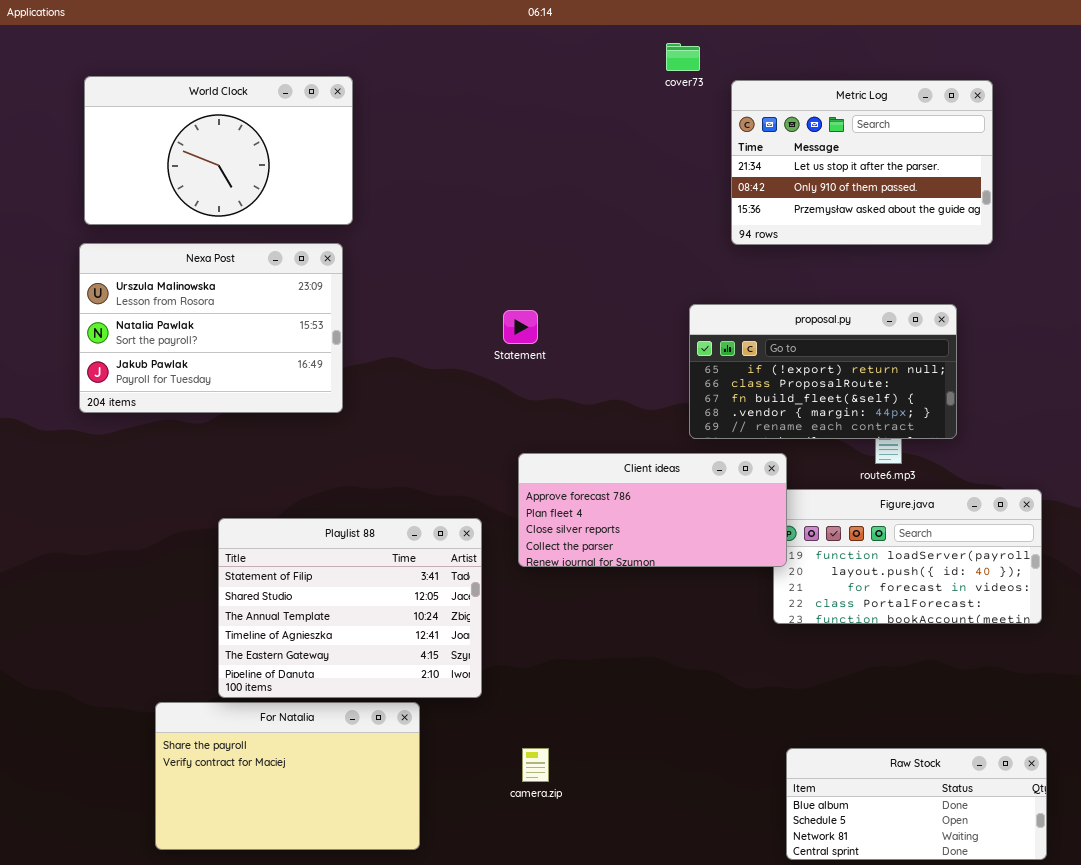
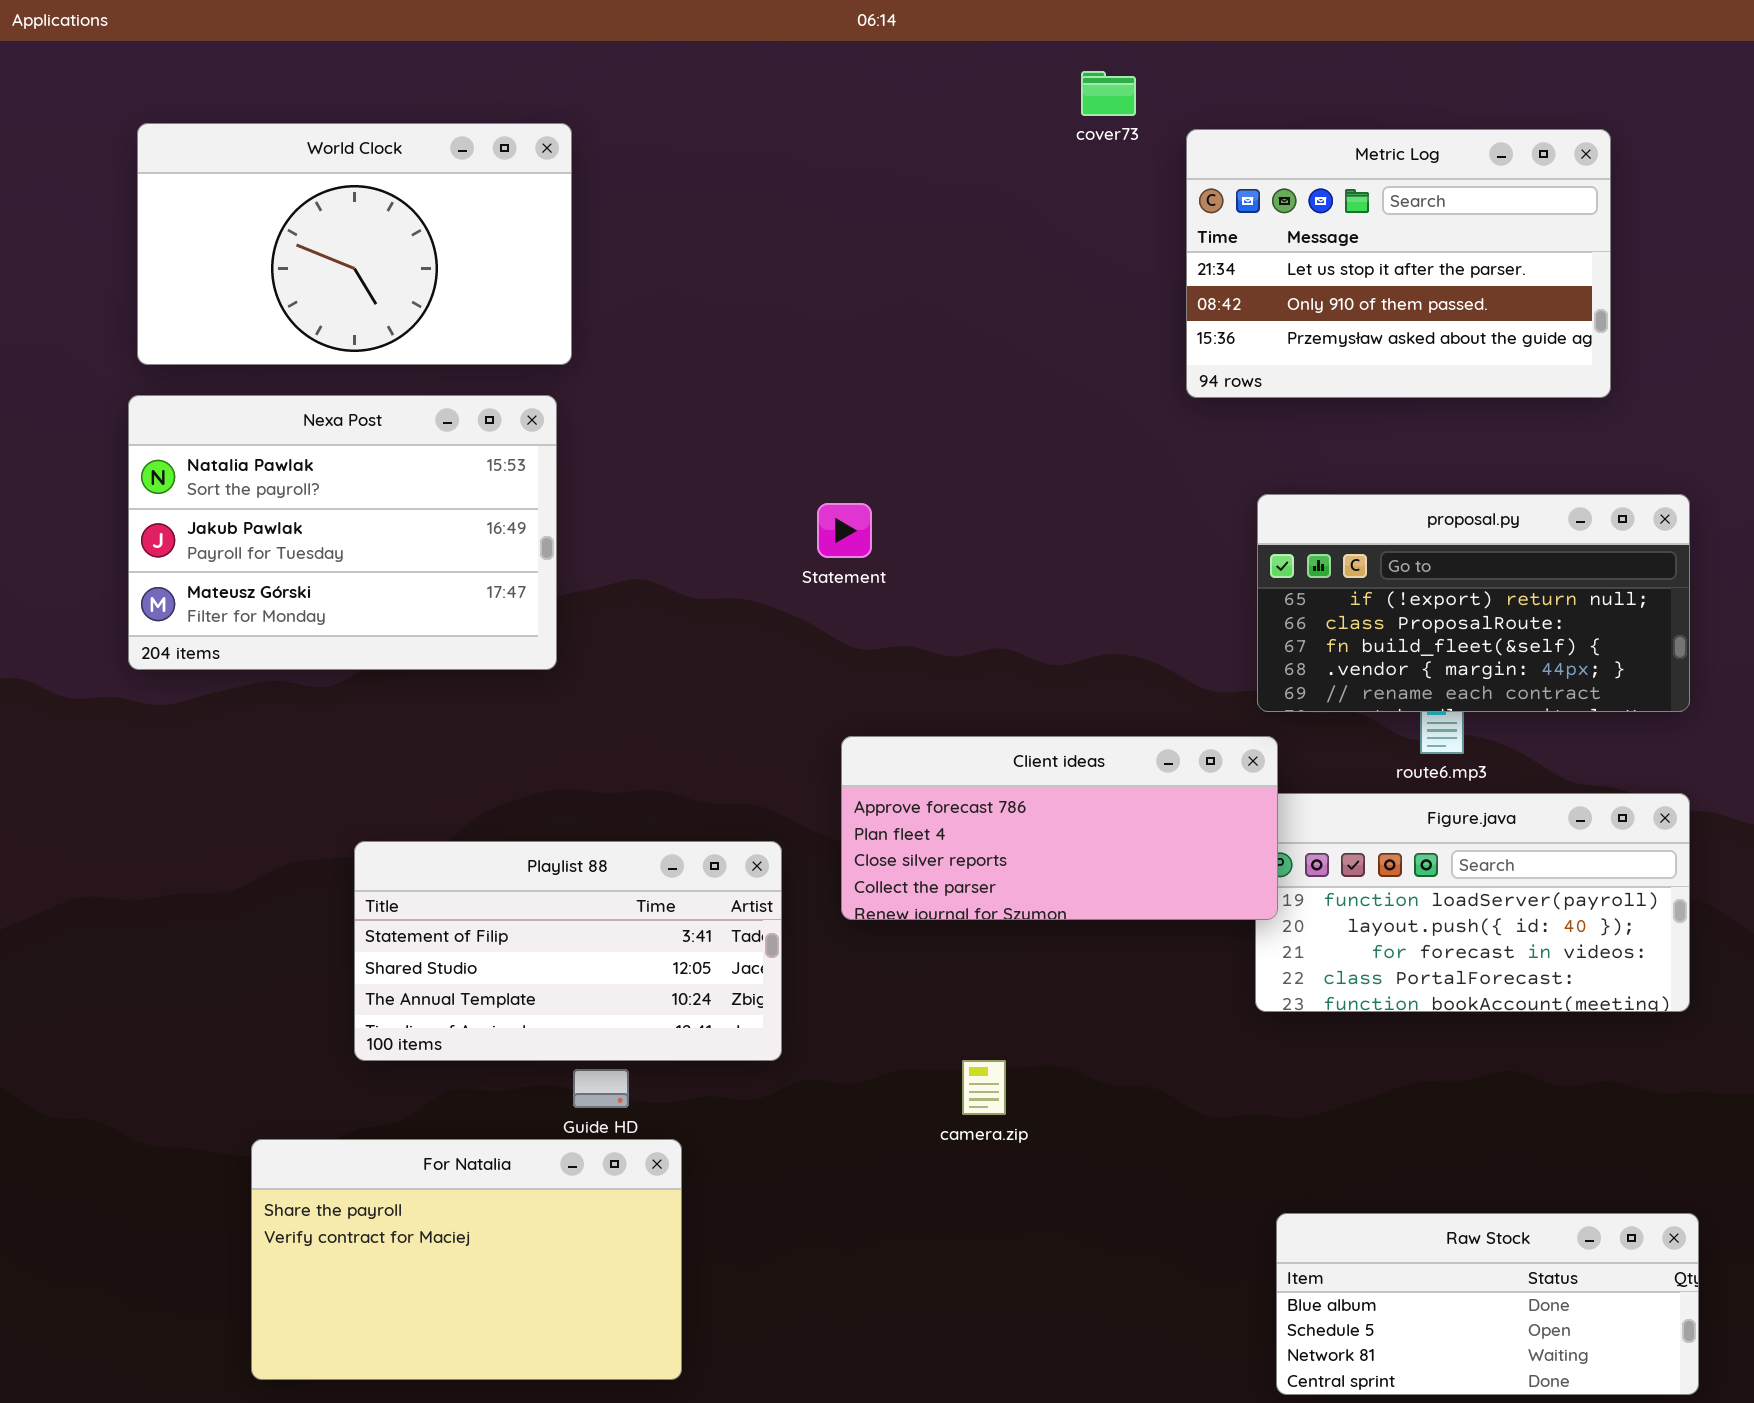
Nexa Post: [79,243,343,413] -> [128,395,557,670], scrolled down 1 row
proposal.py: [689,304,957,439] -> [1257,494,1690,712], moved
Playlist 88: [218,518,482,698] -> [354,841,782,1061], resized
camera.zip: [522,748,549,782] -> [962,1060,1006,1115], moved

